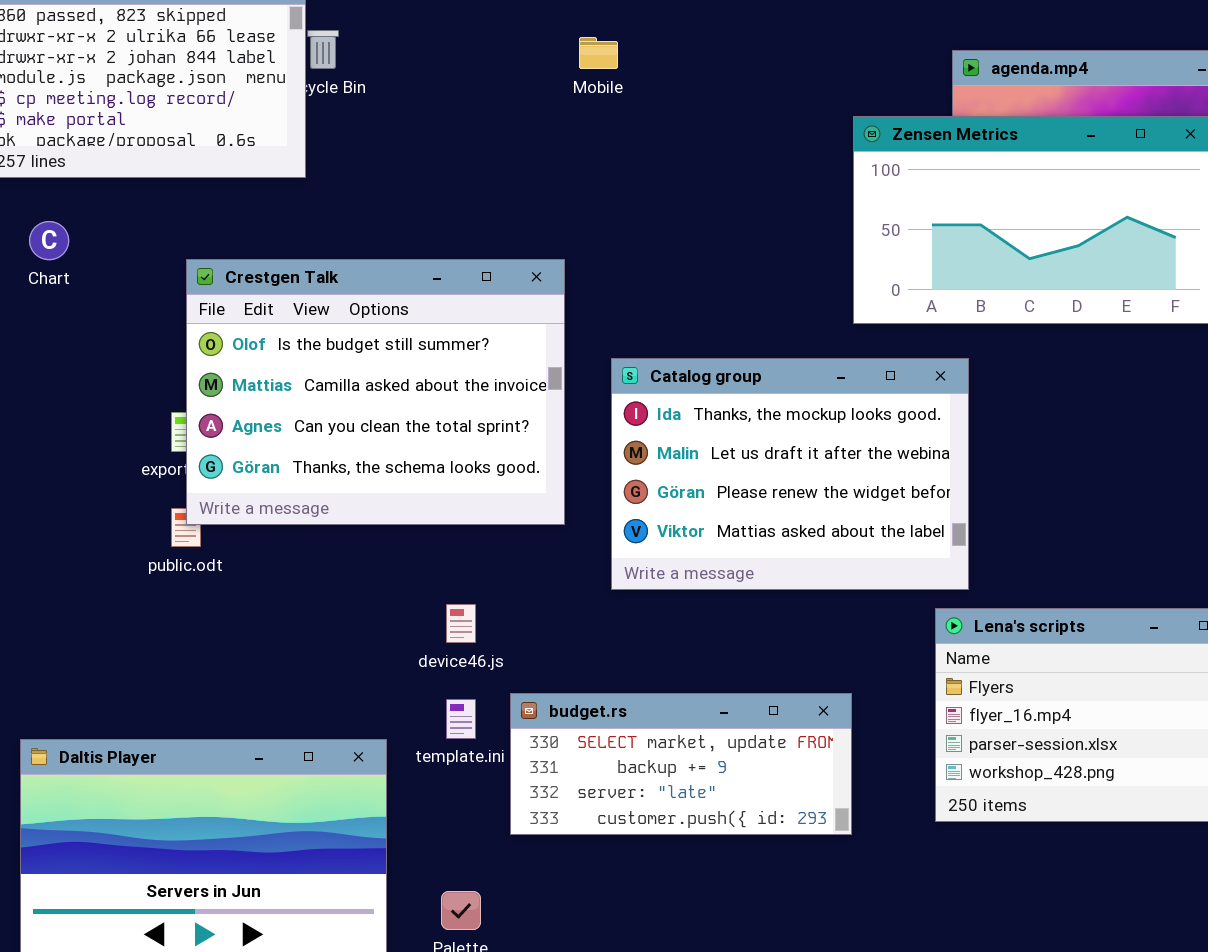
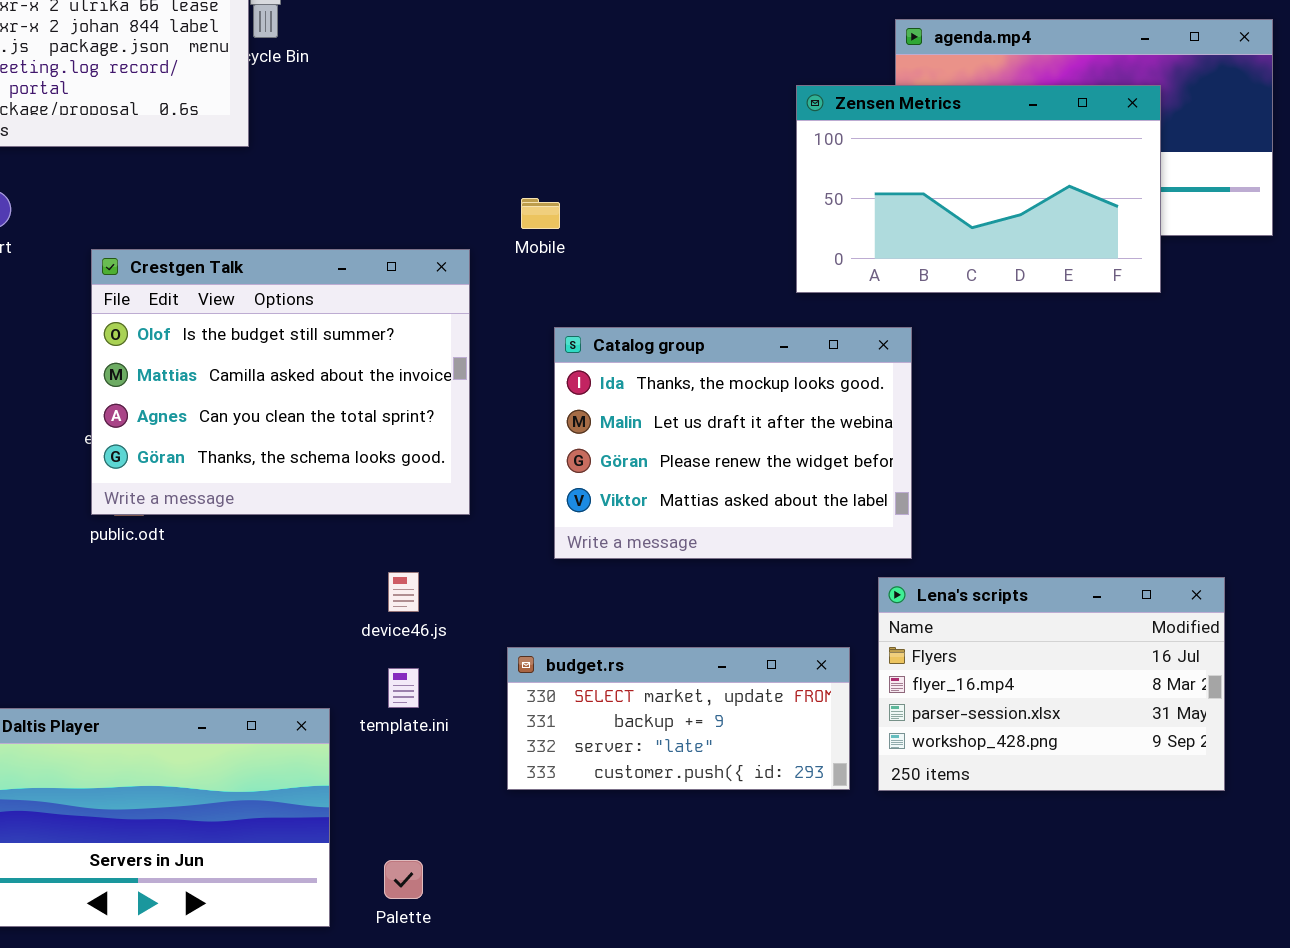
Mobile: [579,37,618,69] -> [521,198,560,229], moved
Crestgen Talk: [186,259,565,525] -> [91,249,470,515], moved
budget.rs: [510,693,852,835] -> [507,647,850,790], moved

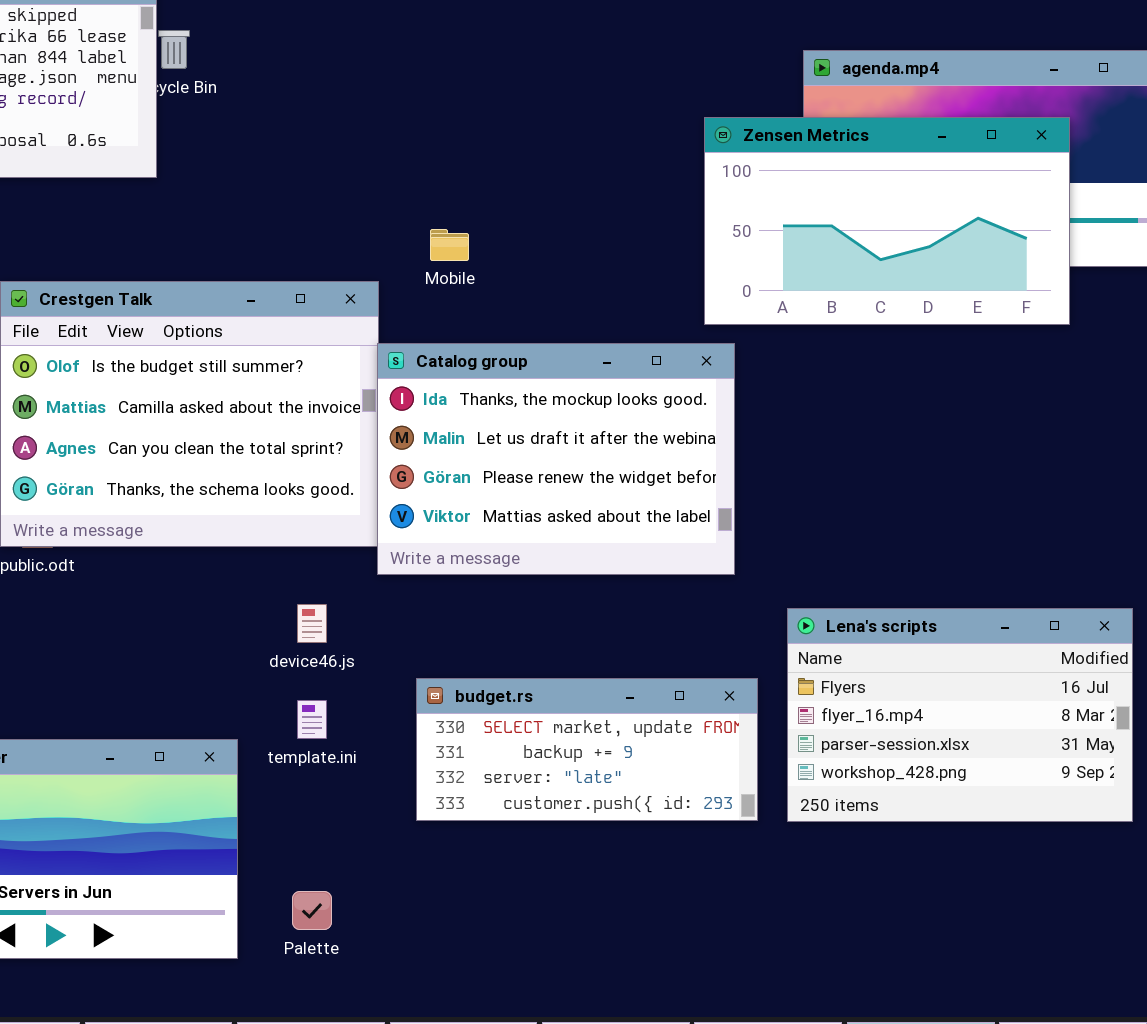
Catalog group: [554,327,912,559] -> [377,343,735,575], moved

